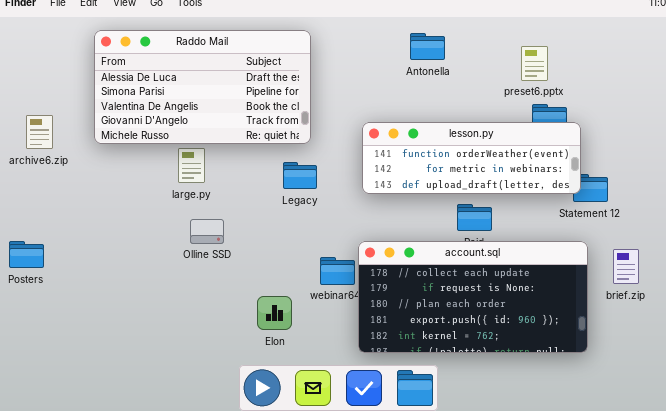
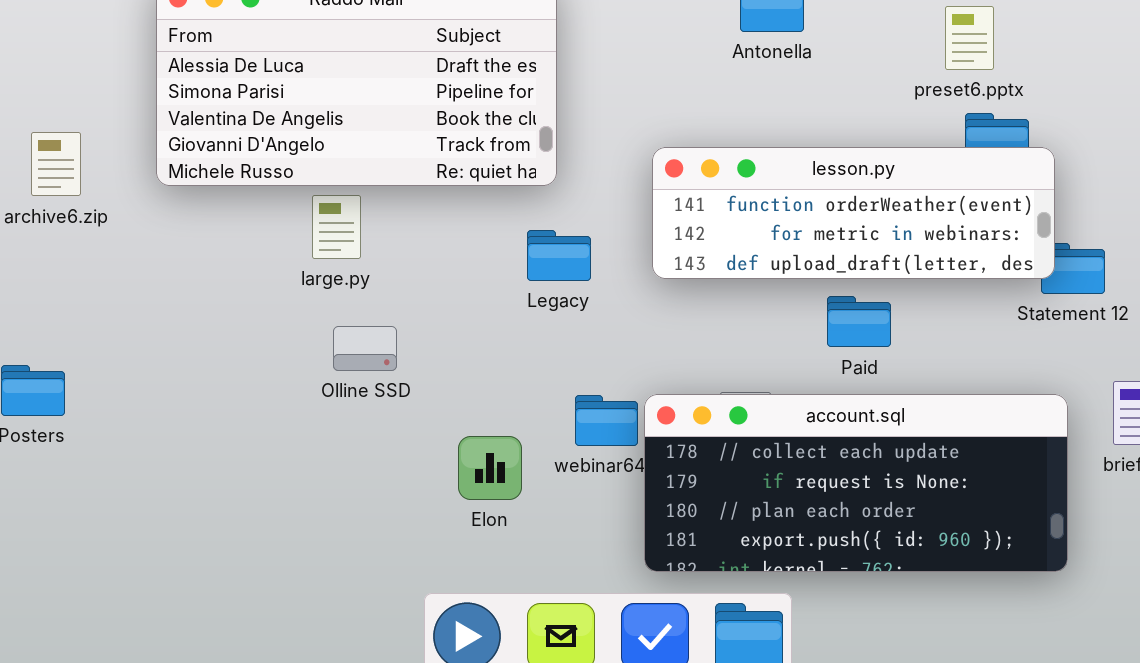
Legacy: [283,162,317,189] -> [527,230,591,281], moved
account.sql: [358,241,588,353] -> [644,394,1068,572], resized
Elon: [257,296,292,330] -> [458,436,522,500], moved

